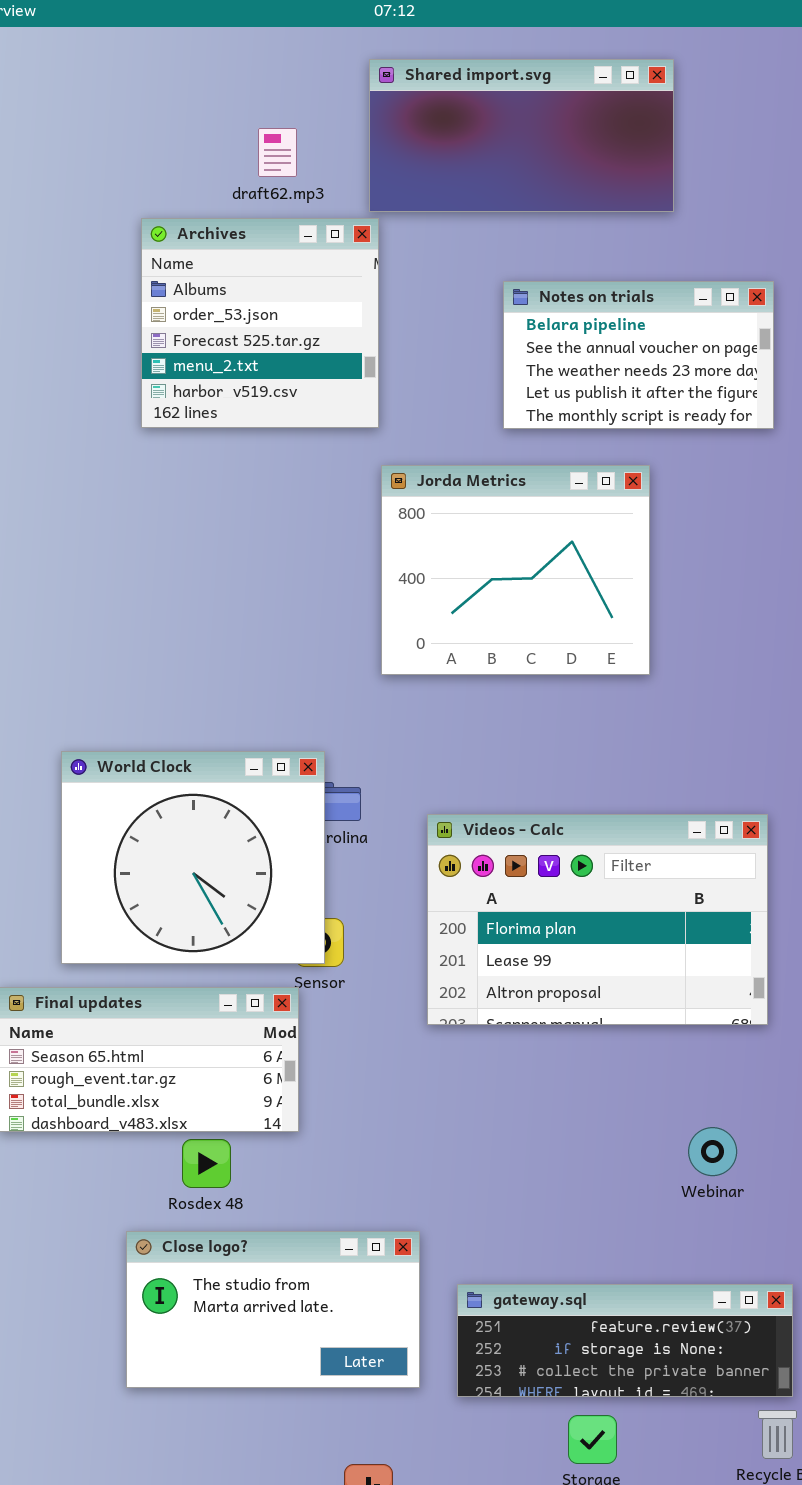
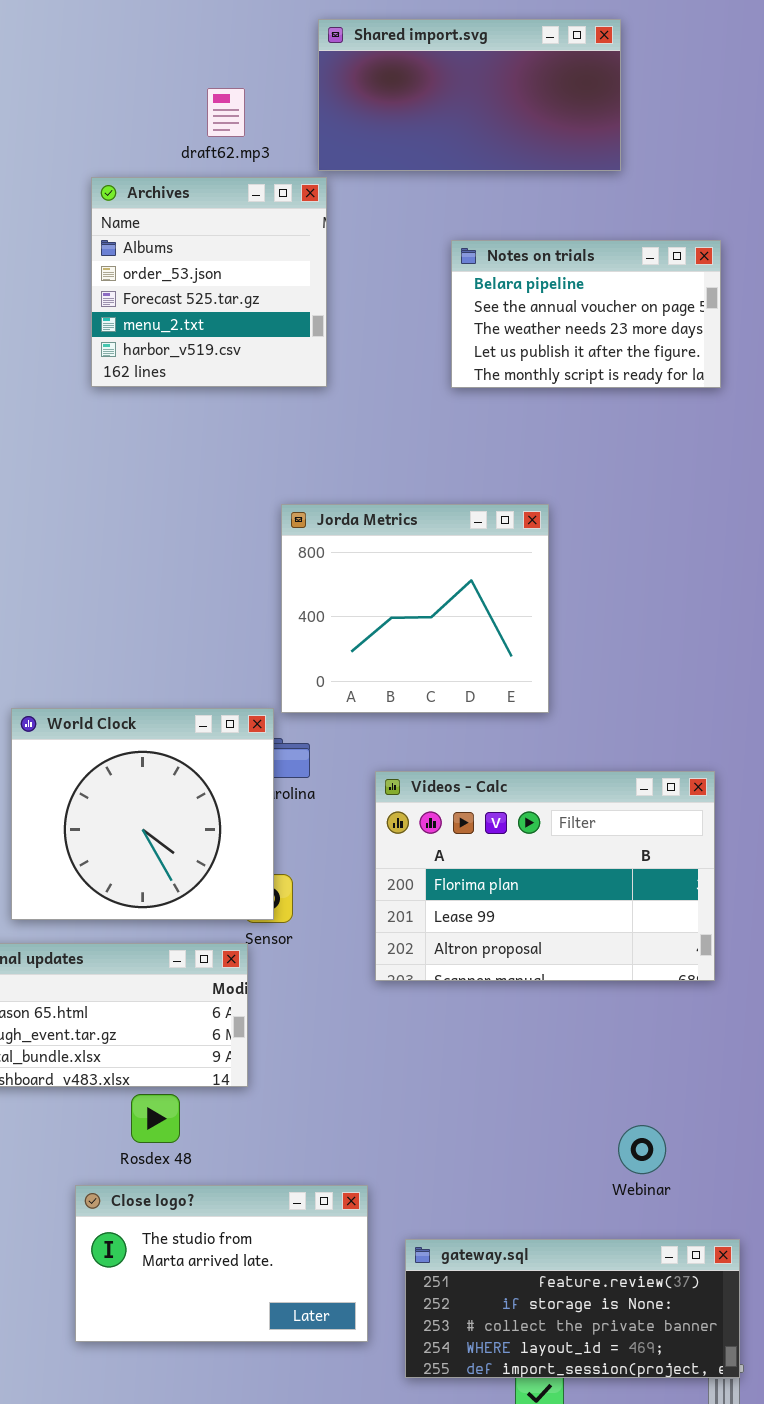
Jorda Metrics: [381,465,650,675] -> [281,504,549,713], moved
Webinar: [688,1127,737,1176] -> [618,1125,666,1174], moved
gateway.sql: [457,1284,793,1397] -> [405,1239,740,1378], resized

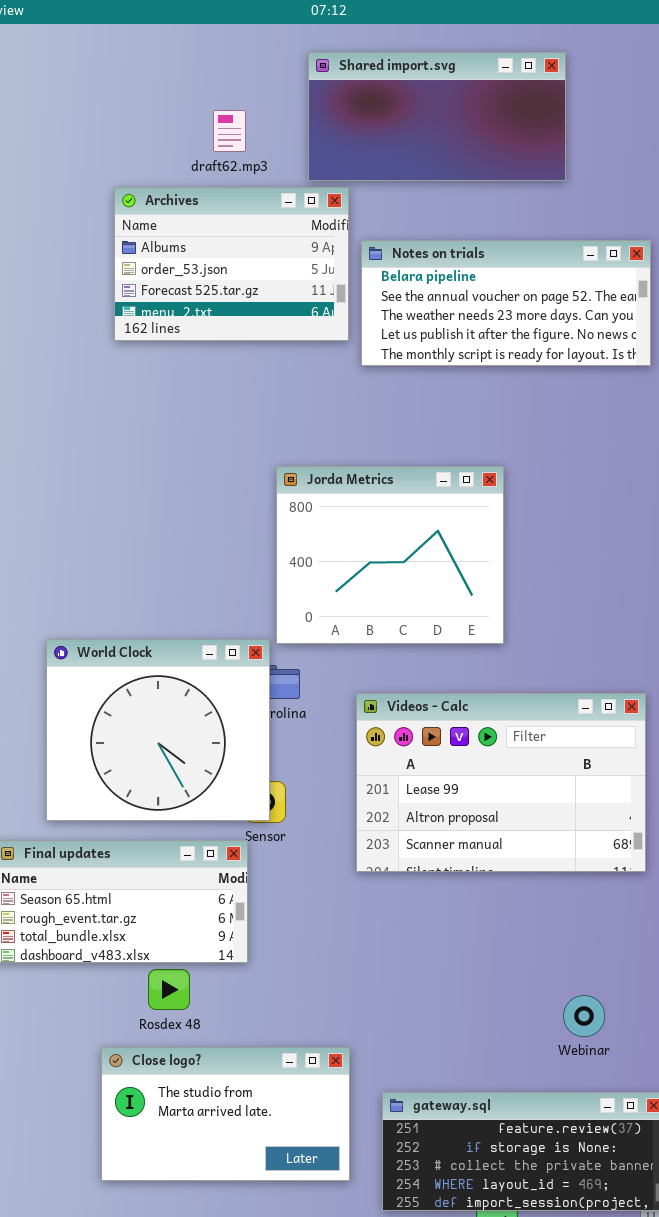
Archives: [91,177,327,387] -> [114,187,349,341], resized
Notes on trials: [451,240,721,388] -> [361,240,651,366], resized
Videos - Calc: [375,771,715,981] -> [356,693,646,872], scrolled down 1 row

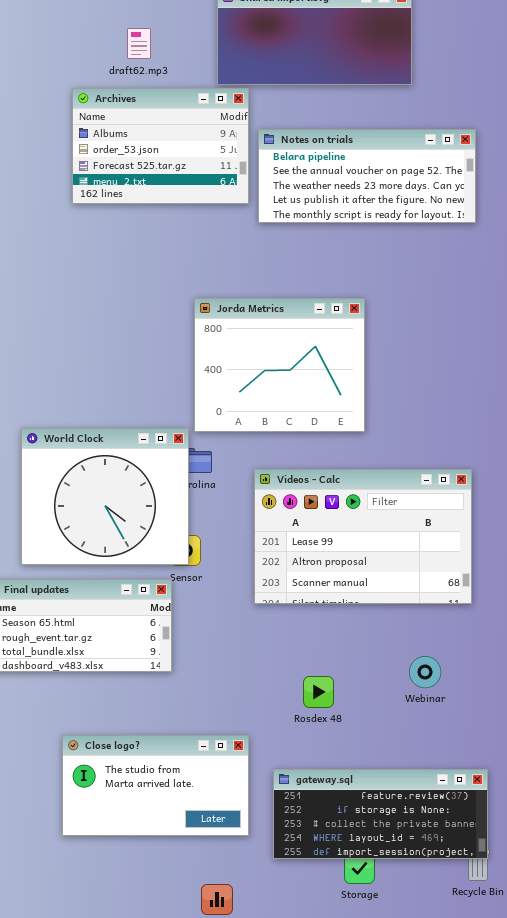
draft62.mp3: [213,110,246,152] -> [127,28,151,59], moved
Rosdex 48: [148,969,190,1010] -> [303,676,334,708], moved
Webinar: [563,995,605,1037] -> [409,656,441,688], moved

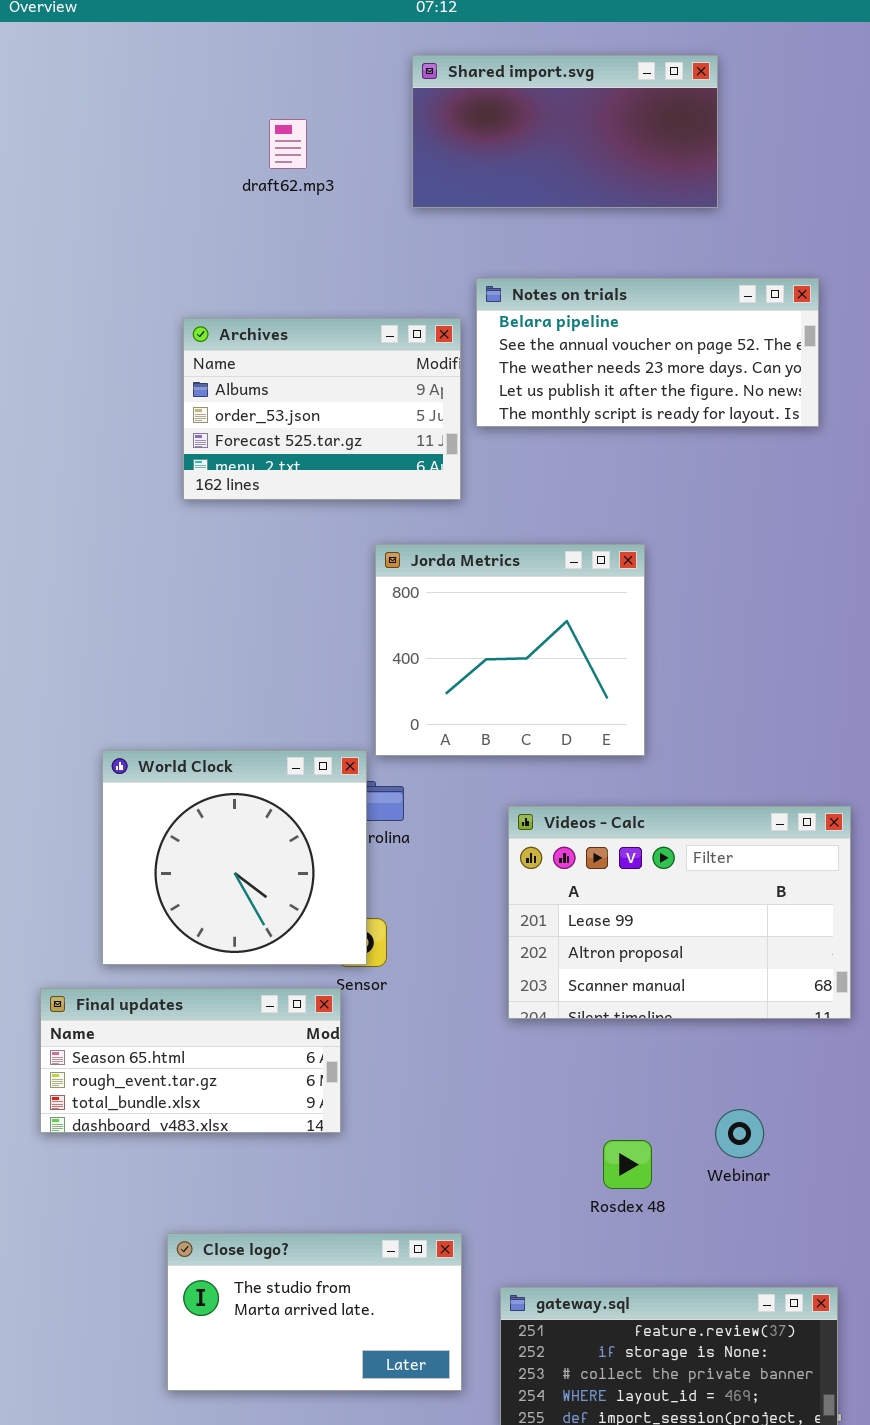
Archives: [72,88,249,204] -> [183,318,461,500], moved
Videos - Calc: [254,469,472,604] -> [508,806,851,1019], moved
Rosdex 48: [303,676,334,708] -> [603,1140,652,1189], moved

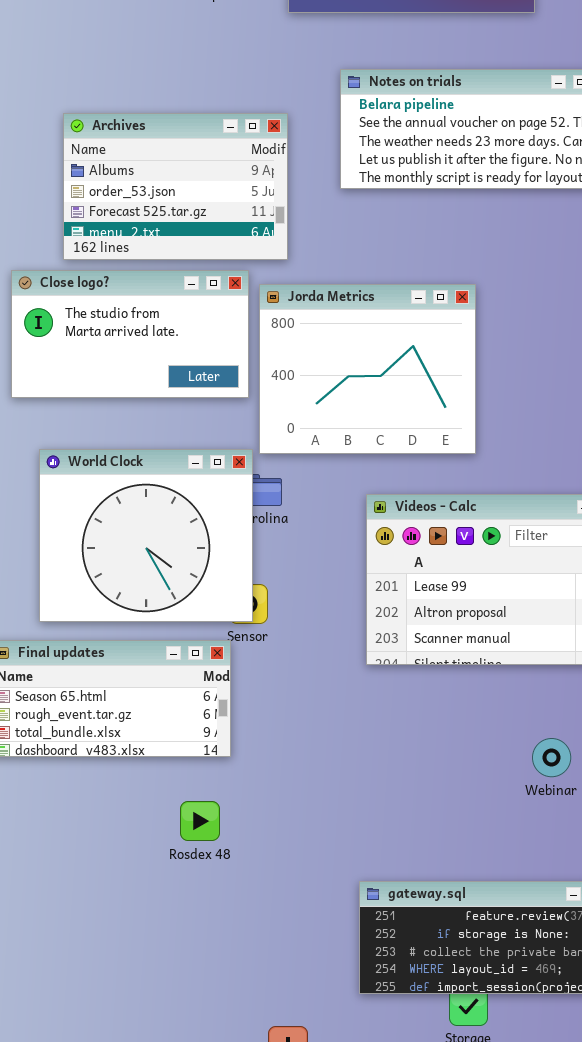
Archives: [183,318,461,500] -> [63,113,288,260], moved
Rosdex 48: [603,1140,652,1189] -> [180,801,220,841], moved
Close logo?: [167,1233,462,1391] -> [11,270,249,398], moved

